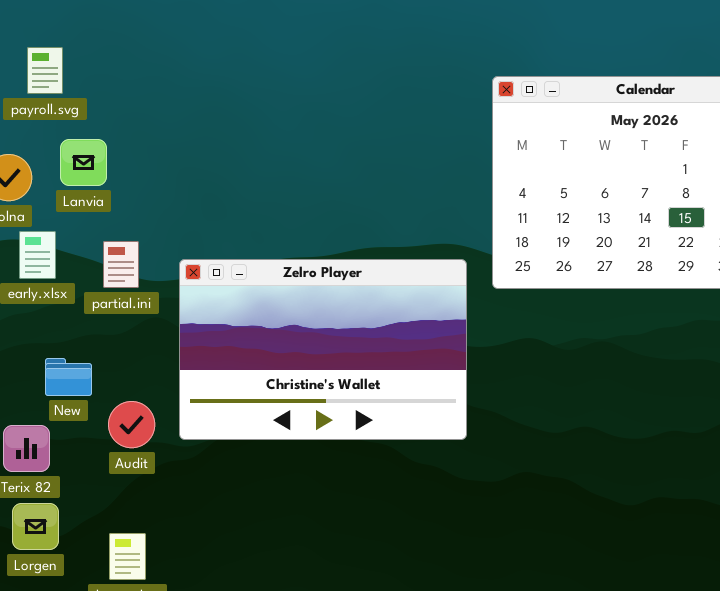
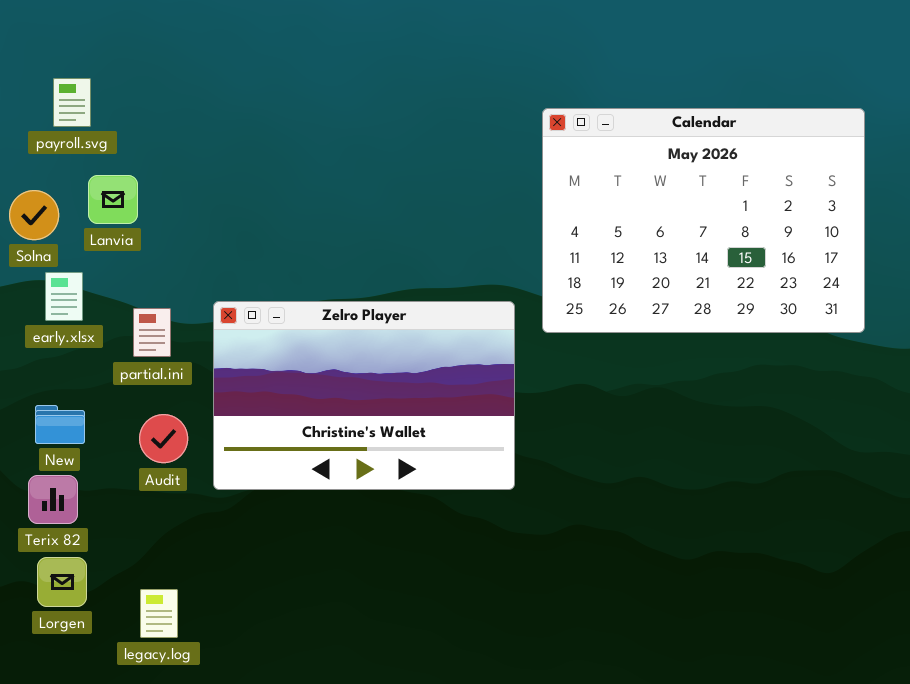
partial.ini: [103,241,139,288] -> [133,308,171,357], moved
New: [45,358,92,396] -> [35,405,85,444], moved
Audit: [108,401,155,448] -> [139,414,188,463], moved

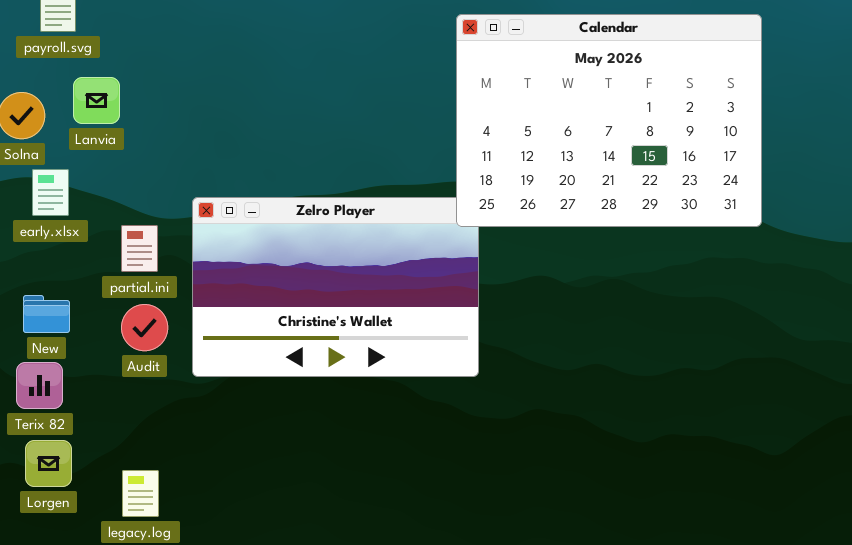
Calendar: [542,108,865,333] -> [456,14,762,227], moved
partial.ini: [133,308,171,357] -> [121,225,158,272], moved

